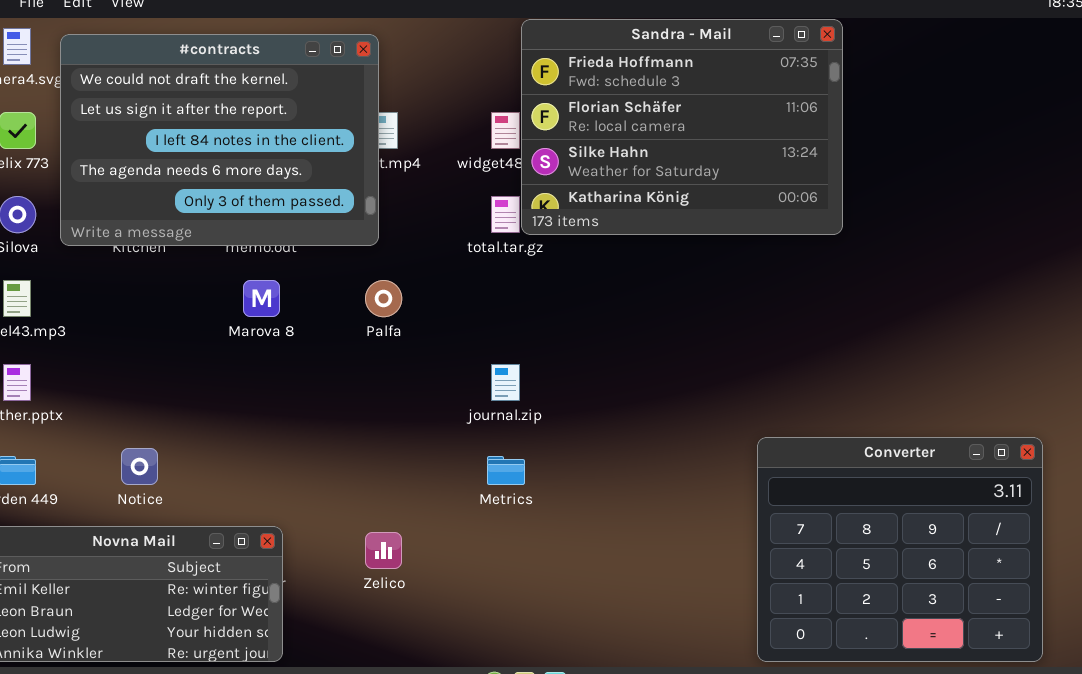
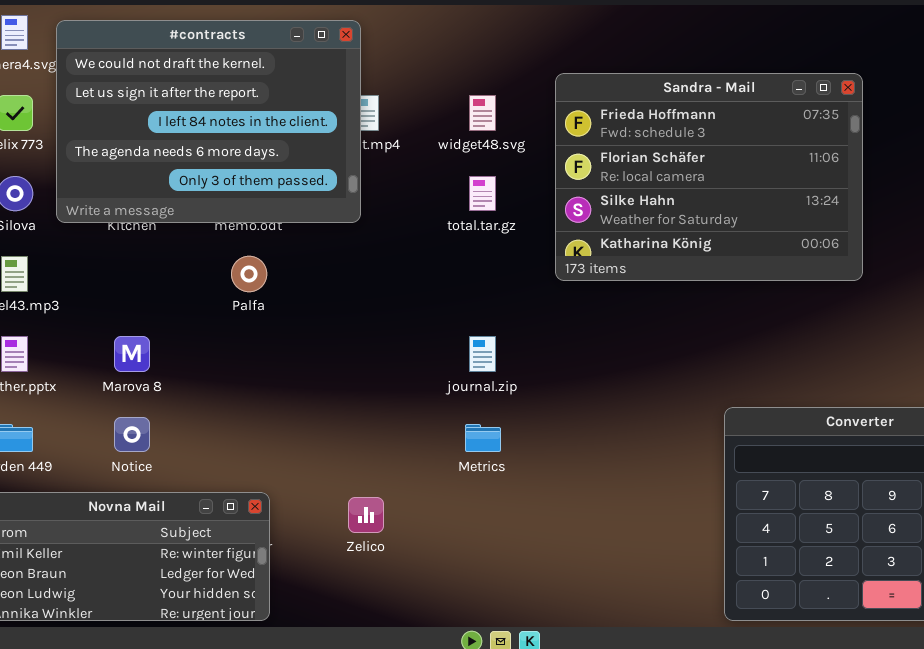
Sandra - Mail: [521,19,843,235] -> [555,73,863,281], moved
Marova 8: [243,280,280,317] -> [114,336,150,372], moved
Palfa: [365,280,402,317] -> [231,256,267,292], moved

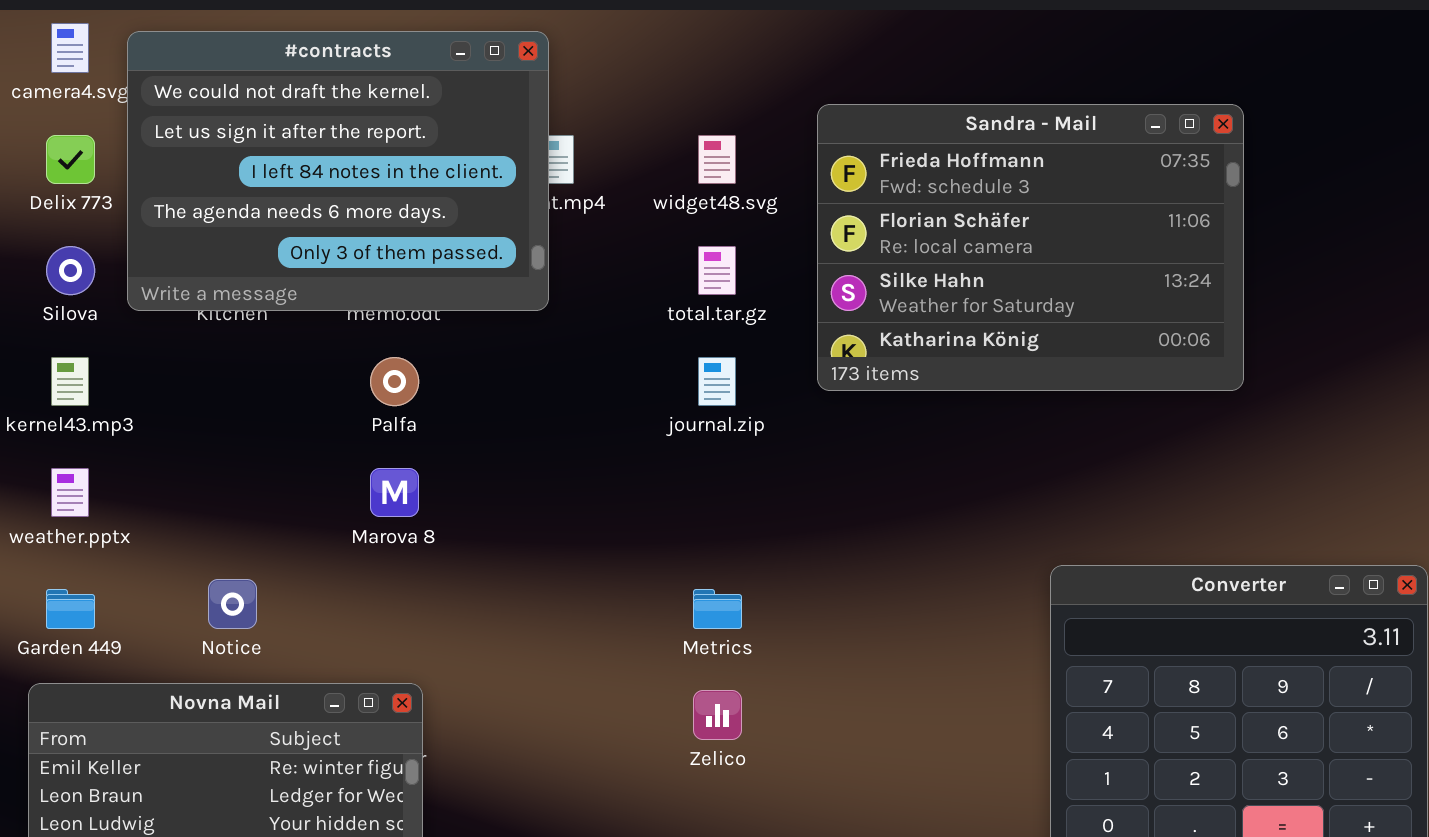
Marova 8: [114,336,150,372] -> [370,468,419,517], moved
journal.zip: [469,336,496,372] -> [698,357,736,406], moved
Zelico: [348,497,384,533] -> [693,690,742,740], moved

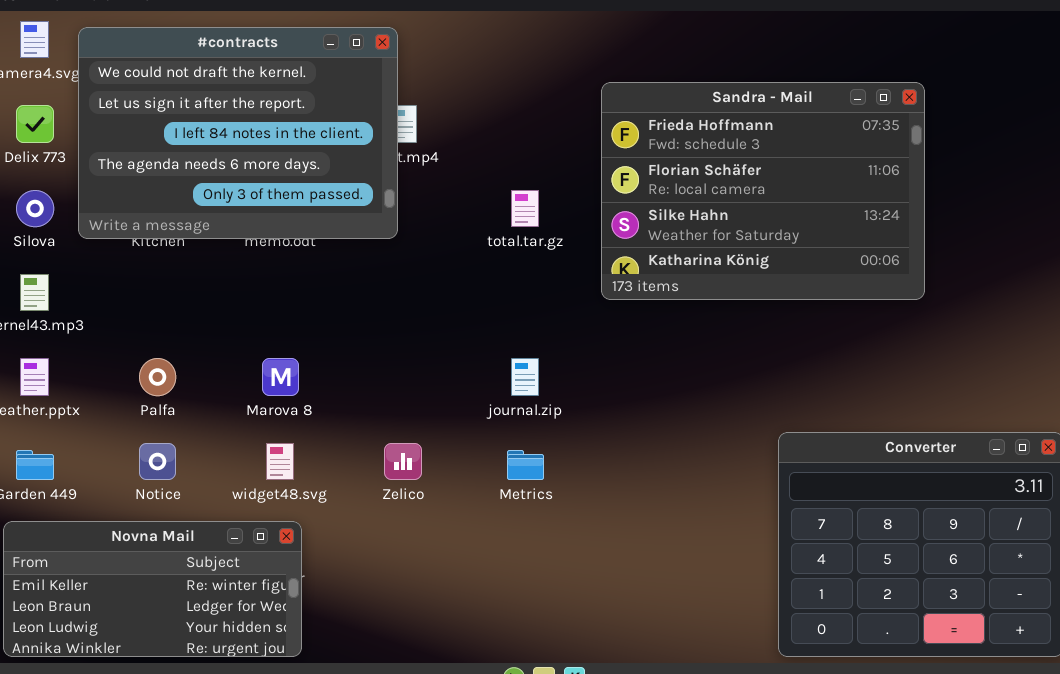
widget48.svg: [698,135,736,184] -> [266,443,294,480], moved
Palfa: [370,357,419,406] -> [139,358,176,396], moved
journal.zip: [698,357,736,406] -> [511,358,539,396], moved
Zelico: [693,690,742,740] -> [384,443,422,480], moved

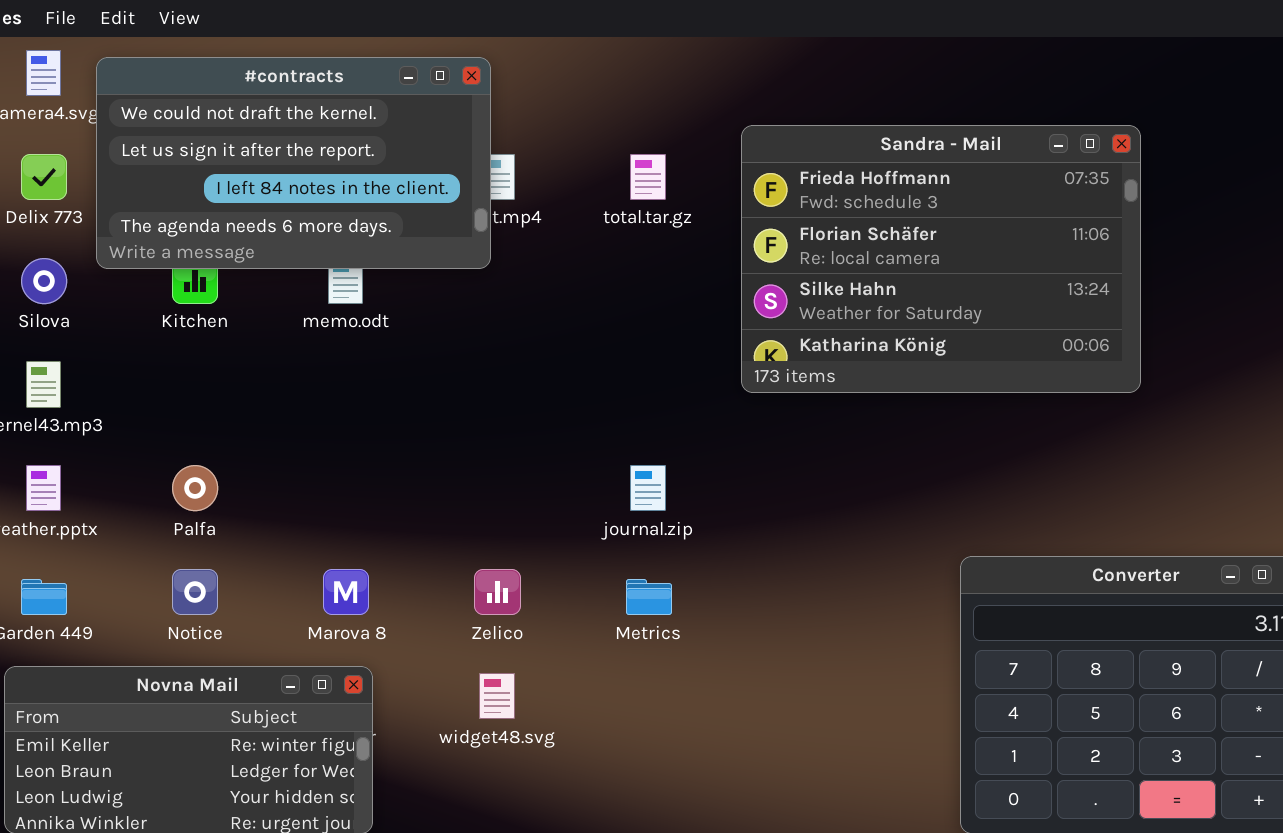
#contracts: [78,27,398,239] -> [96,57,491,269], resized
total.tar.gz: [511,190,539,227] -> [630,154,666,200], moved
Marova 8: [262,358,299,396] -> [323,569,369,615], moved
widget48.svg: [266,443,294,480] -> [479,673,515,719], moved

